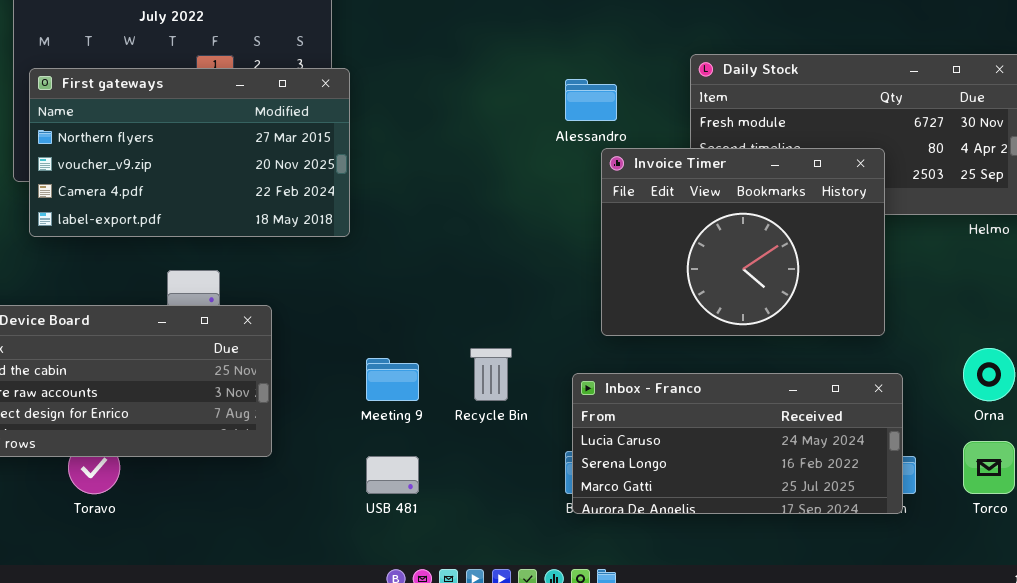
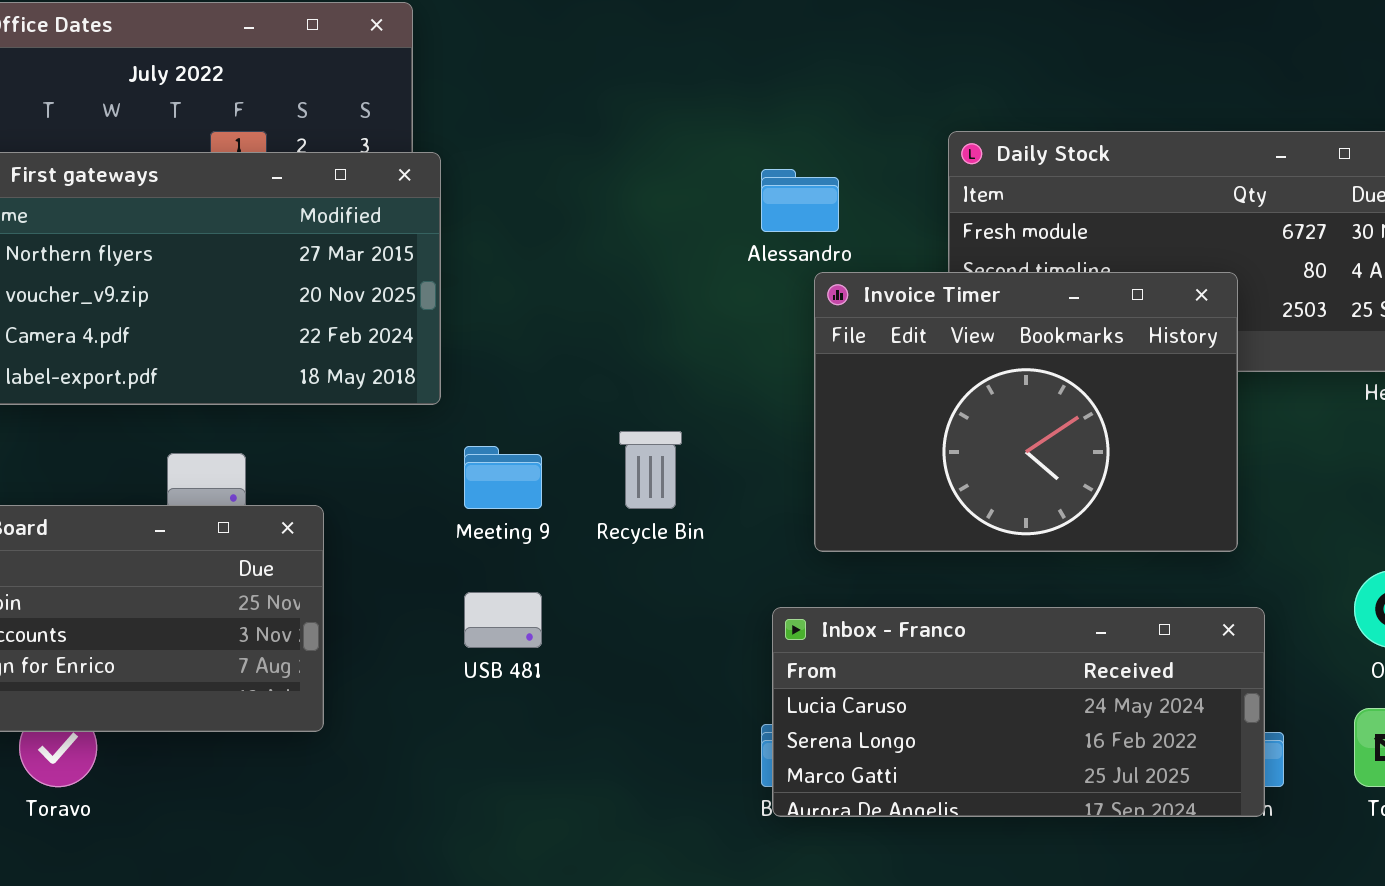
Recycle Bin: [470,348,512,401] -> [619,431,682,509], moved
Meeting 9: [366,358,419,401] -> [464,446,542,509], moved
USB 481: [366,456,419,494] -> [464,592,542,648], moved

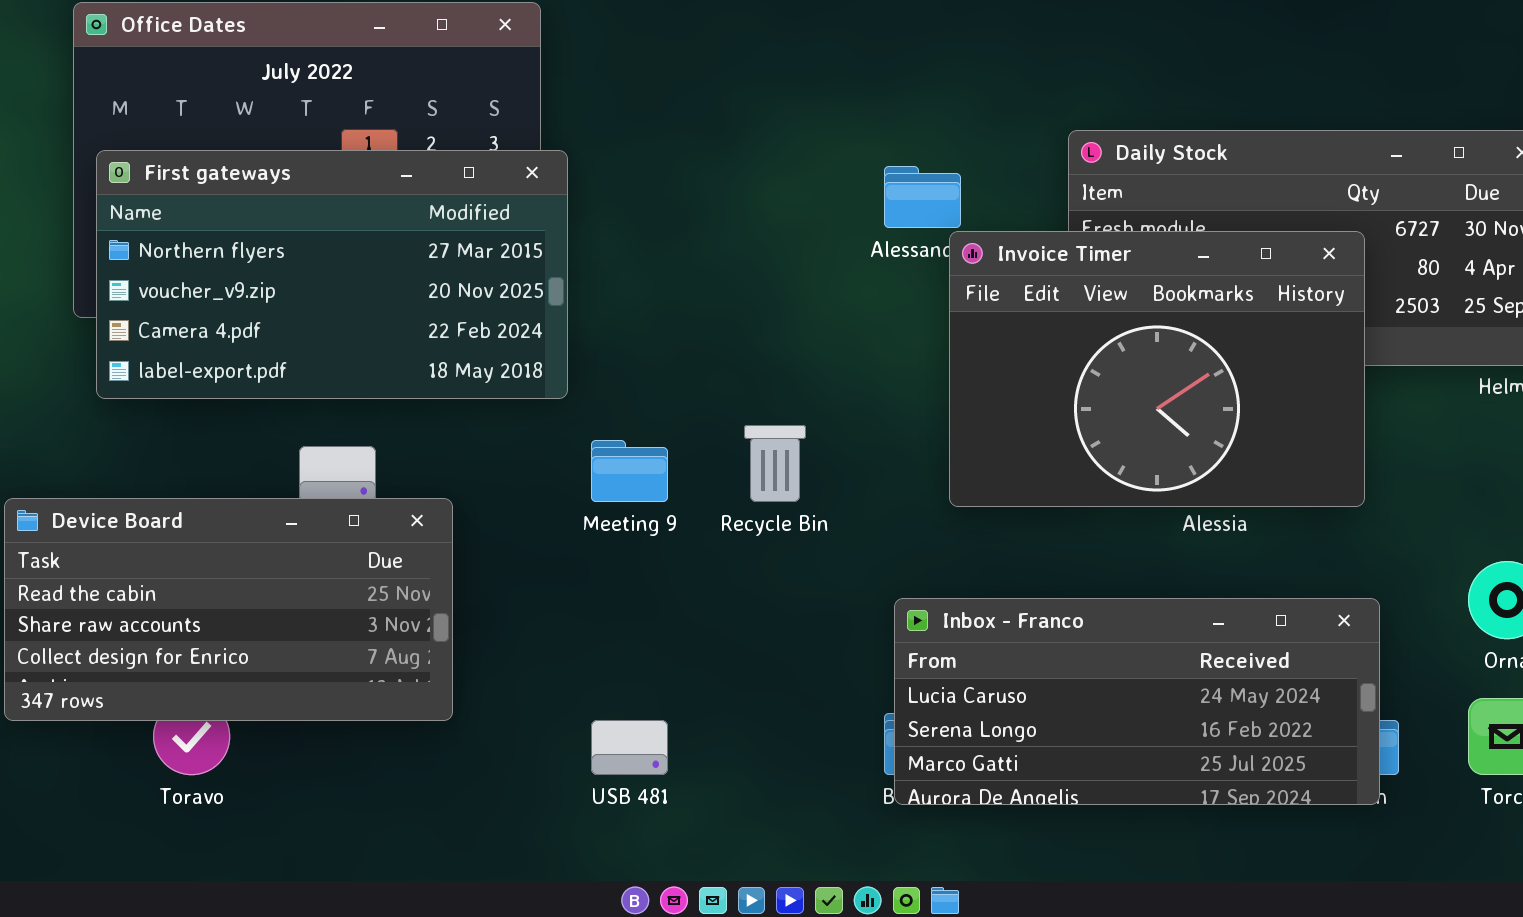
Invoice Timer: [814,272,1238,552] -> [949,231,1365,507], moved
USB 481: [464,592,542,648] -> [591,720,668,775], moved

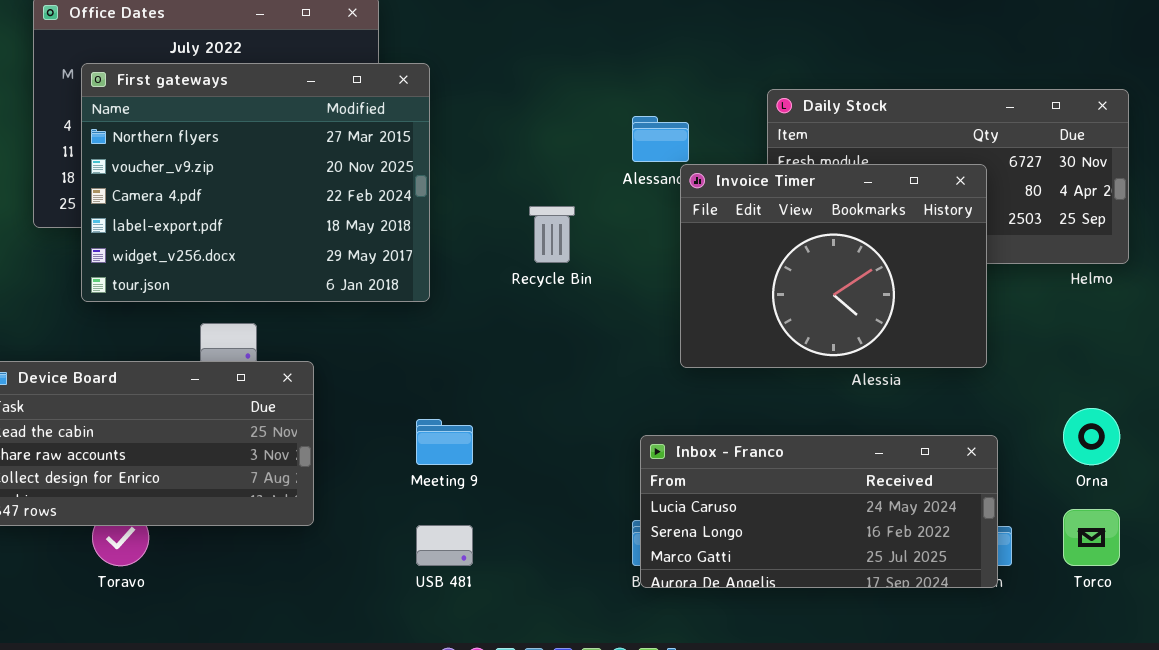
First gateways: [96,150,568,399] -> [81,63,430,302], moved, resized
Recycle Bin: [744,425,806,502] -> [529,206,575,263], moved
Meeting 9: [591,440,668,502] -> [416,419,473,465], moved

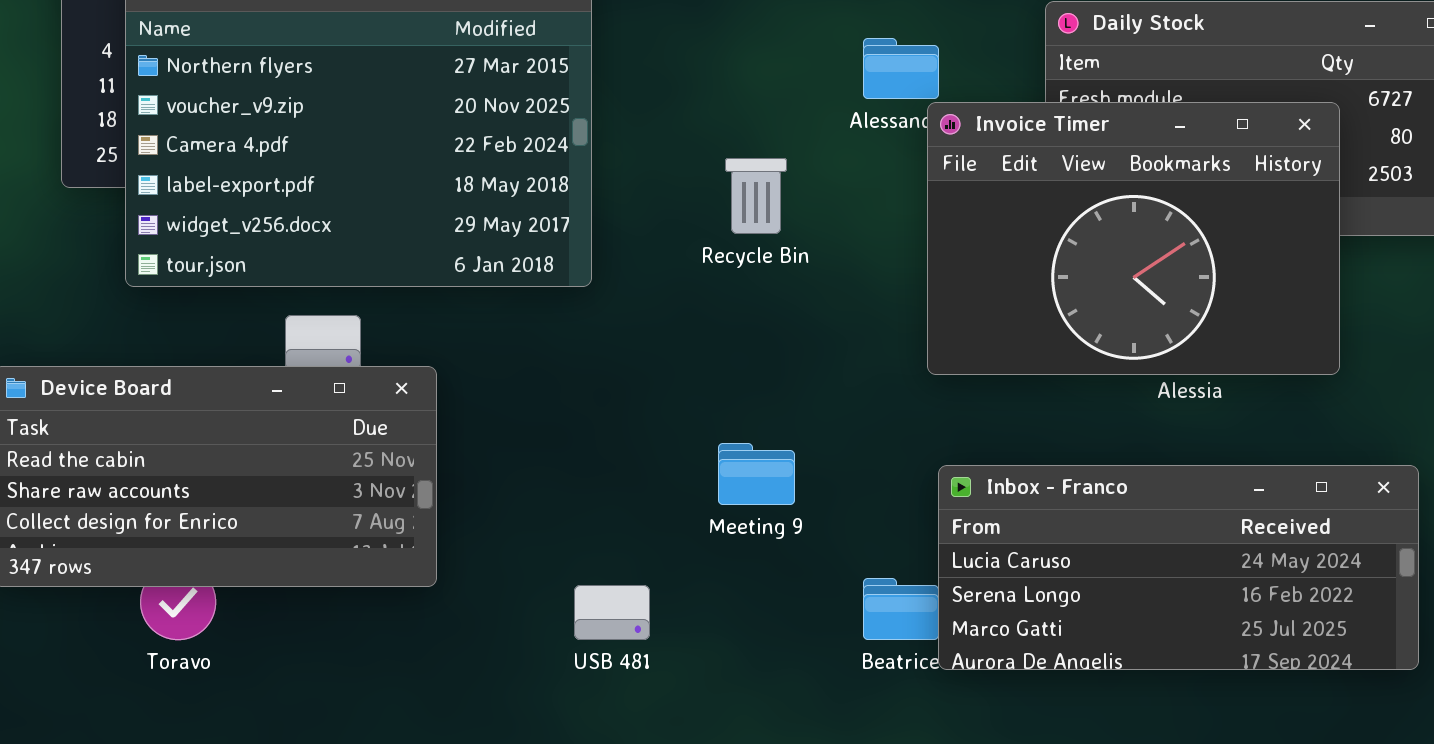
Meeting 9: [416,419,473,465] -> [718,443,795,505], moved
Inbox - Franco: [640,435,998,588] -> [938,465,1419,670], moved

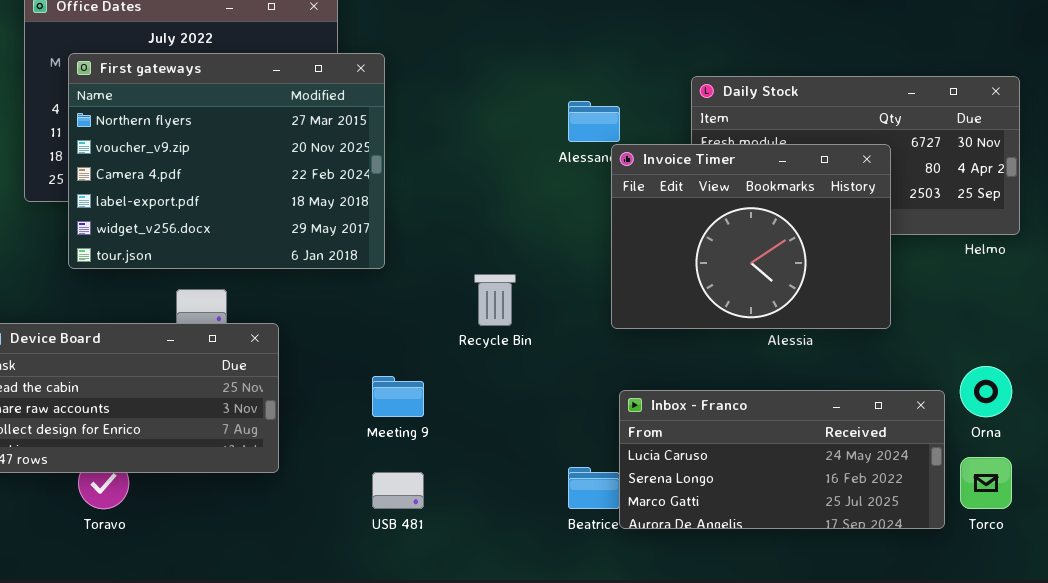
Recycle Bin: [725,158,787,234] -> [474,274,516,326], moved
Meeting 9: [718,443,795,505] -> [372,376,424,417], moved

